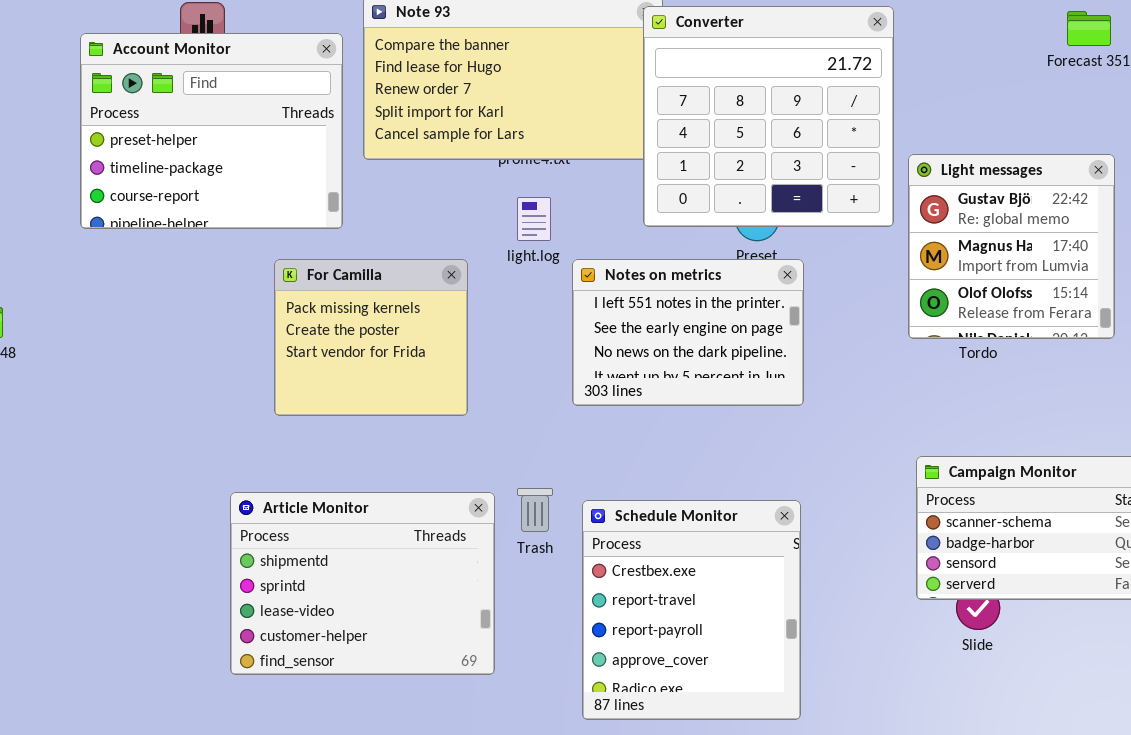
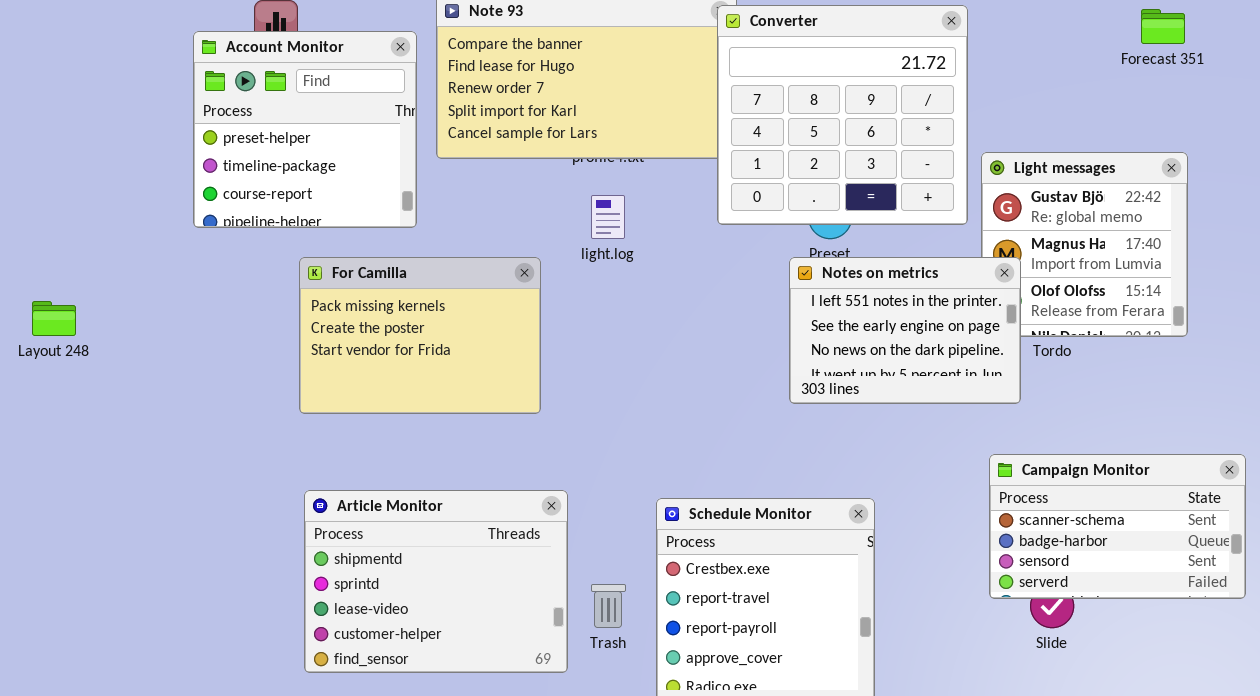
Account Monitor: [80,33,343,229] -> [193,31,417,228], resized
For Camilla: [274,259,468,416] -> [299,257,541,414], resized
Notes on metrics: [572,259,804,406] -> [789,257,1021,404], moved
Trash: [517,488,553,532] -> [591,584,626,628], moved

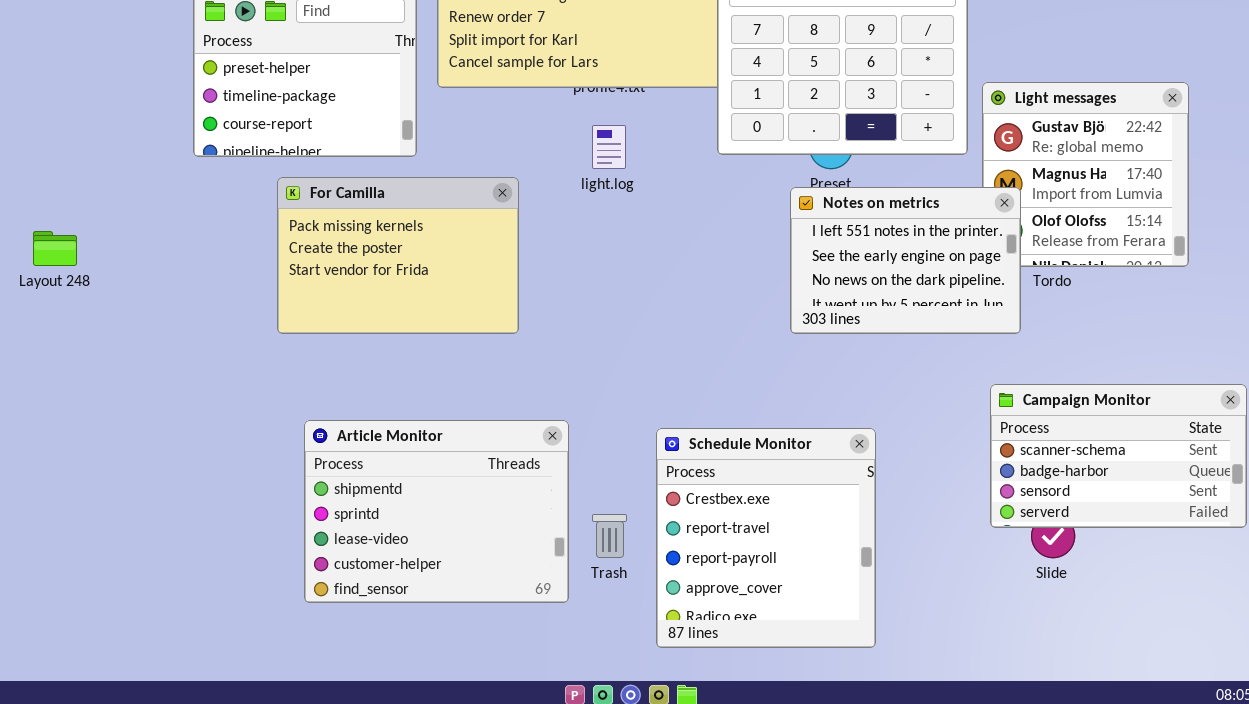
For Camilla: [299,257,541,414] -> [277,177,519,334], moved

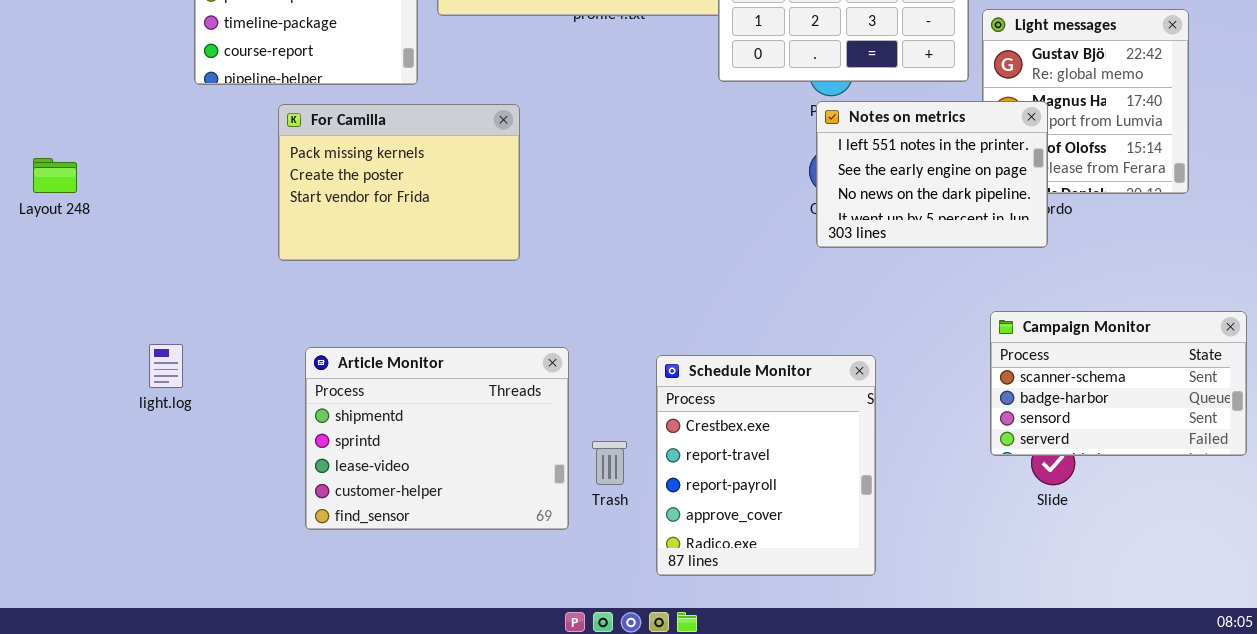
light.log: [592,125,626,169] -> [149,344,183,388], moved
Notes on metrics: [790,187,1021,334] -> [816,101,1048,248], moved

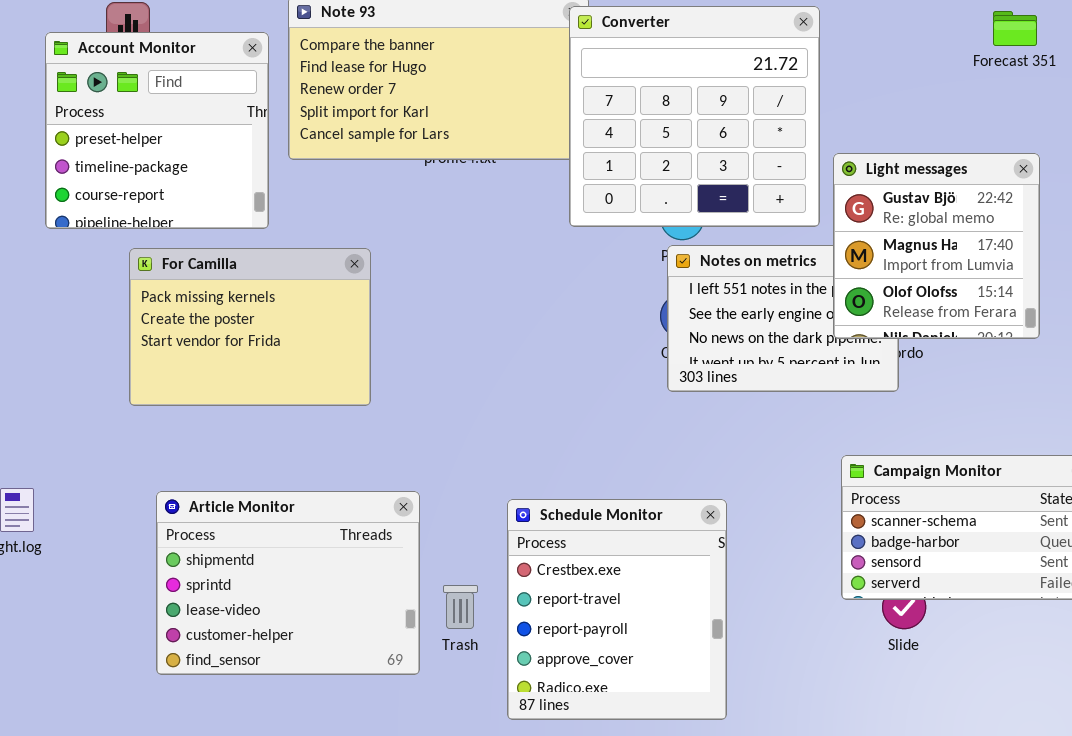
Light messages: [982,9,1189,194] -> [833,153,1040,339], raised

